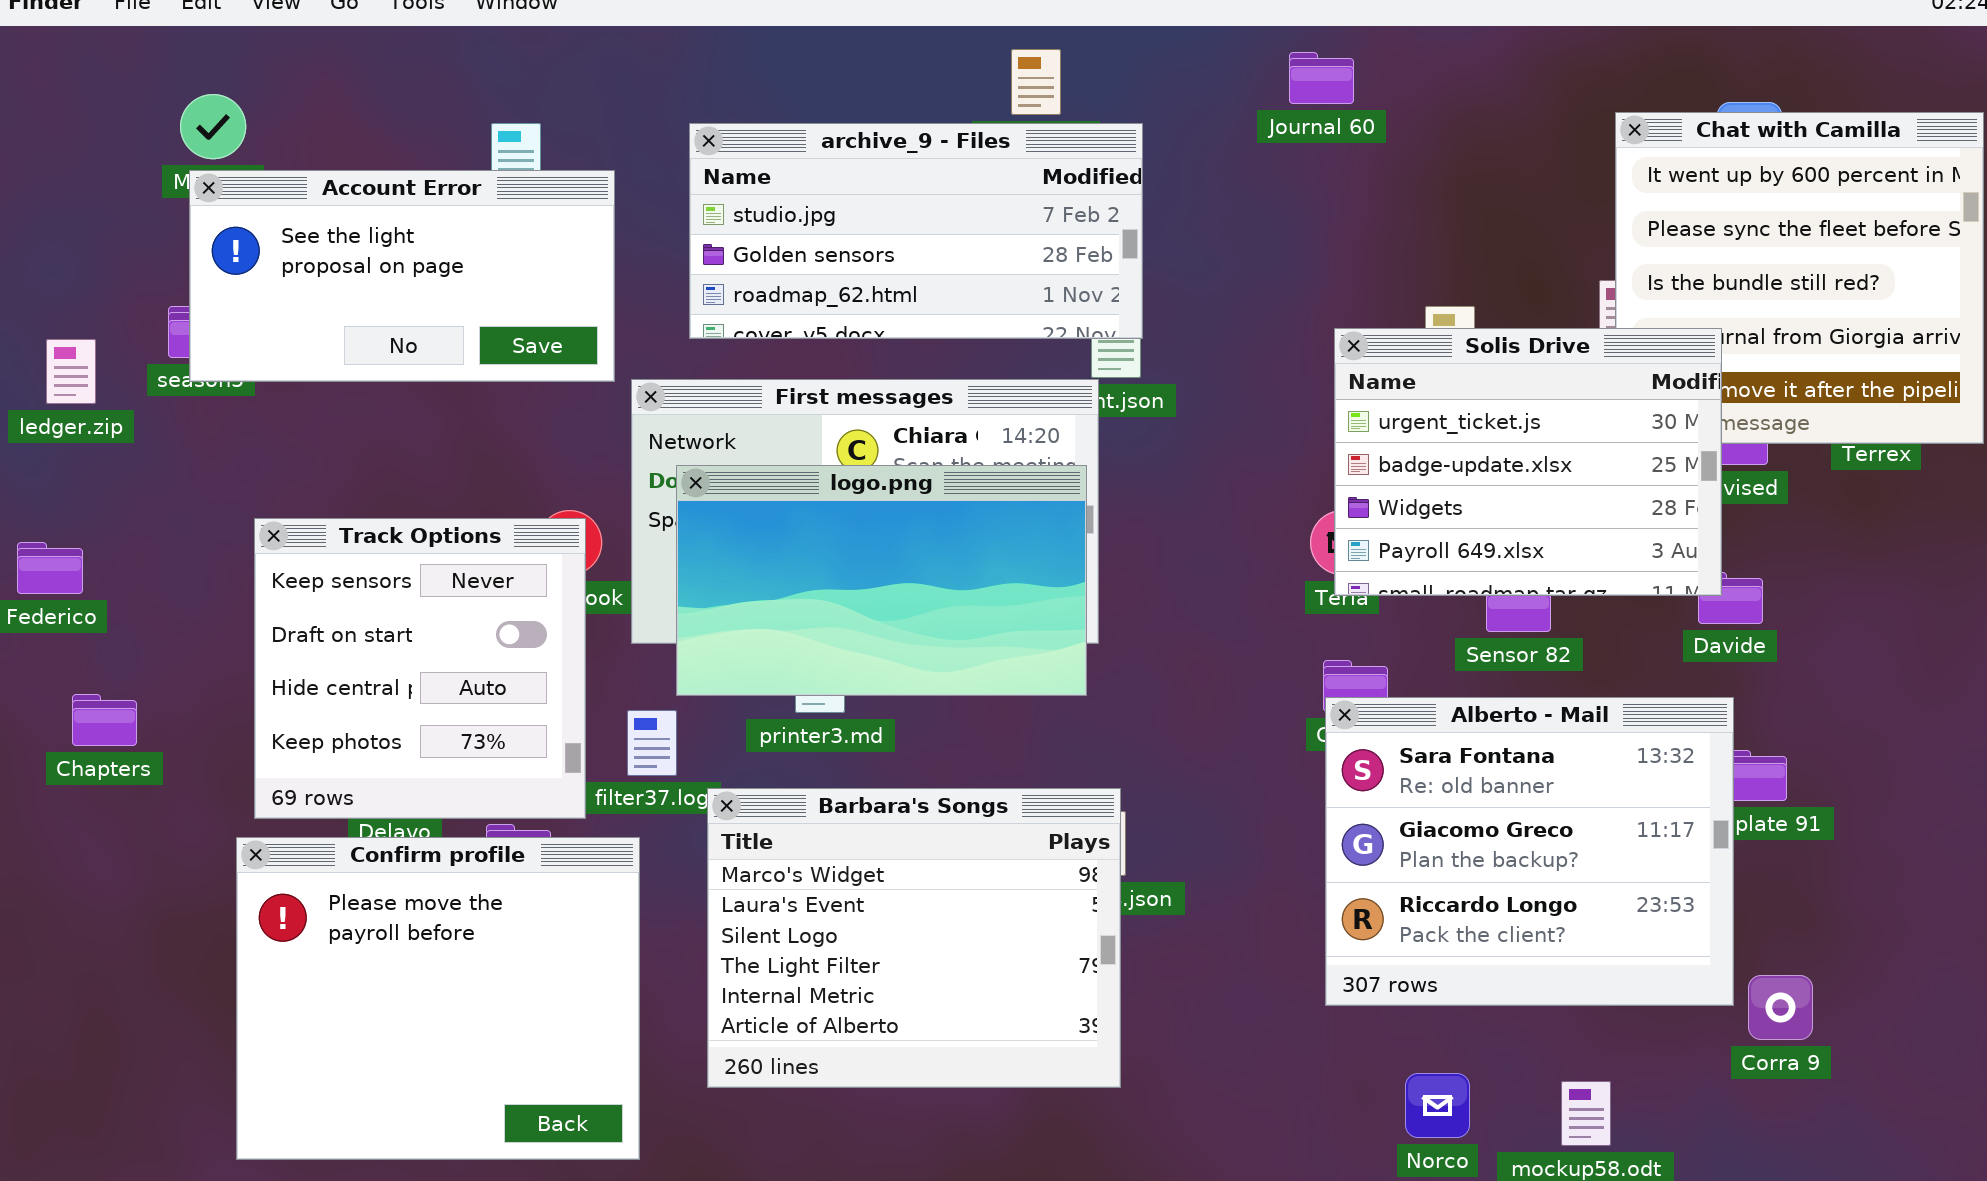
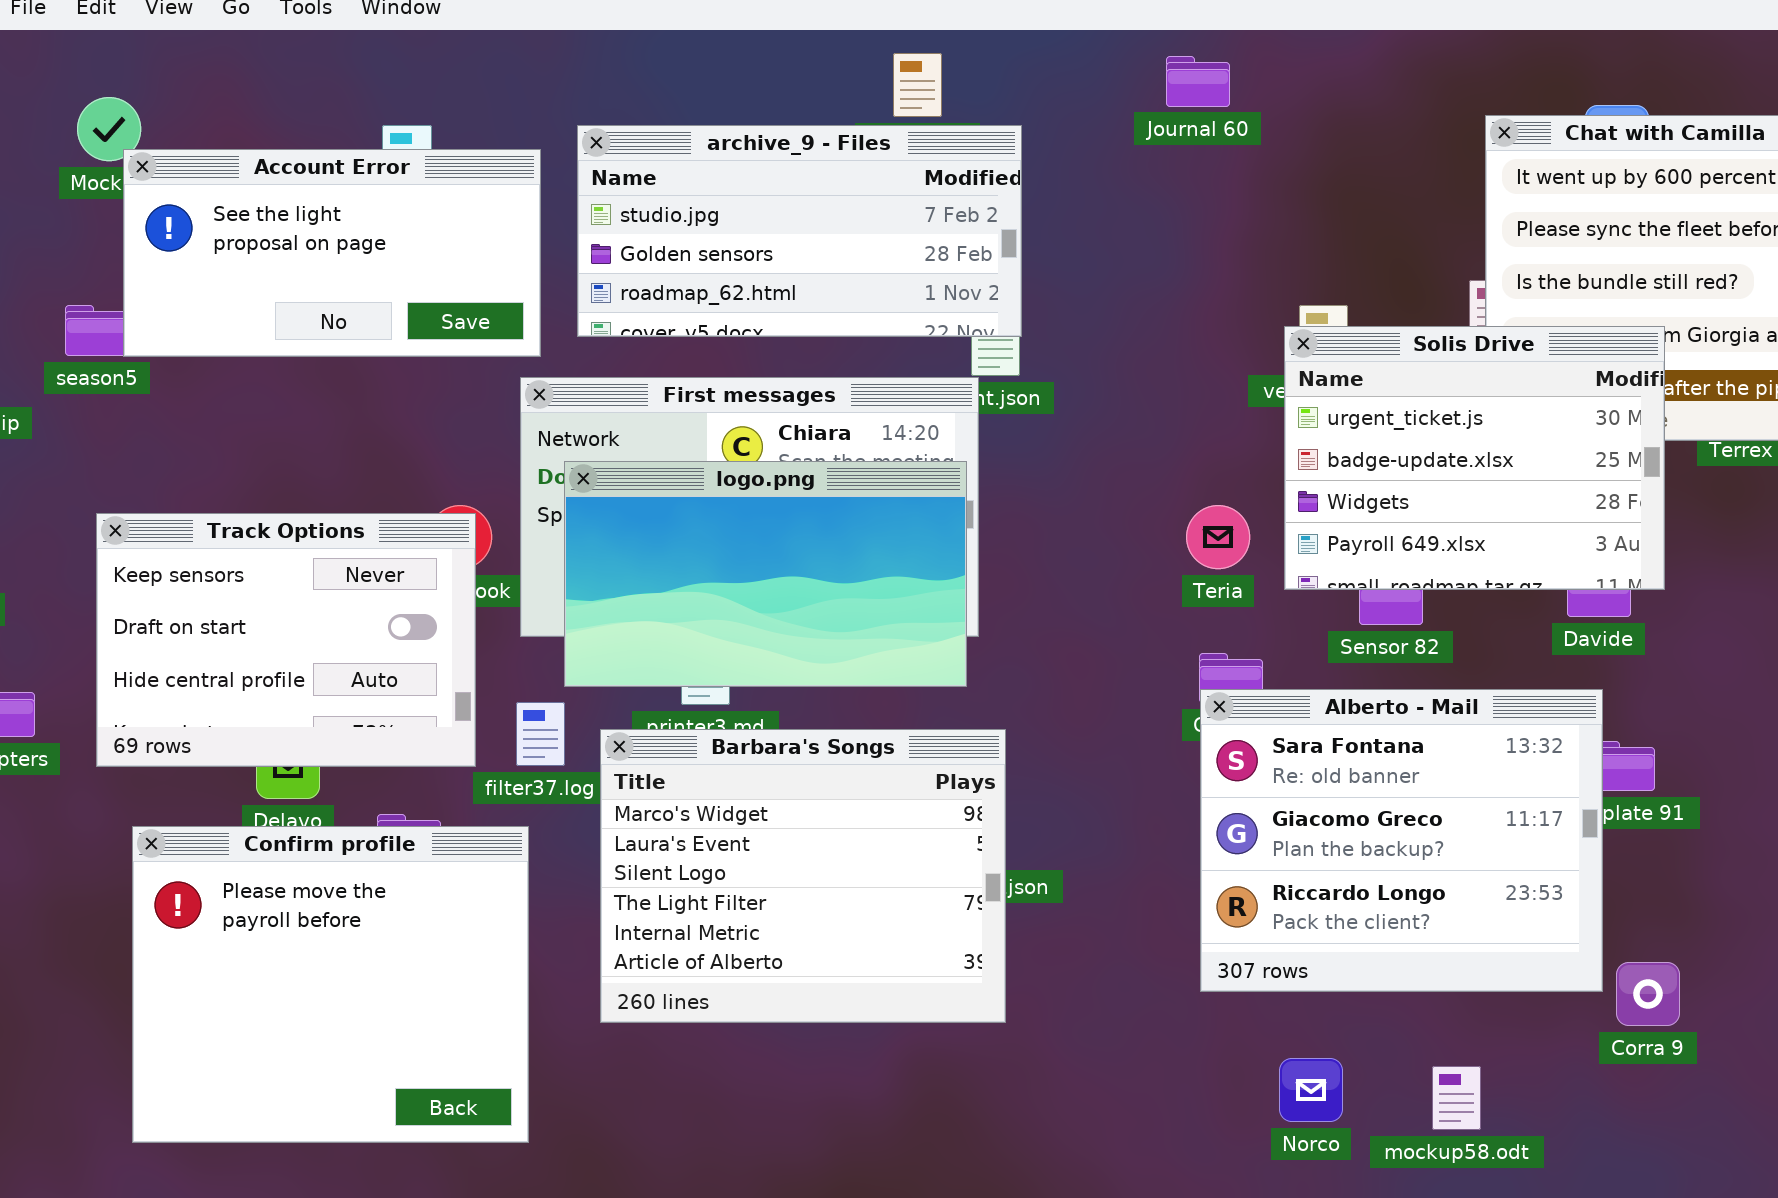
Account Error: [189,170,615,382] -> [123,149,541,357], moved
Solis Drive: [1334,328,1722,596] -> [1284,326,1665,590], moved
Track Options: [254,518,586,819] -> [96,513,476,767], resized
Barbara's Songs: [707,788,1121,1088] -> [600,729,1006,1023], moved

